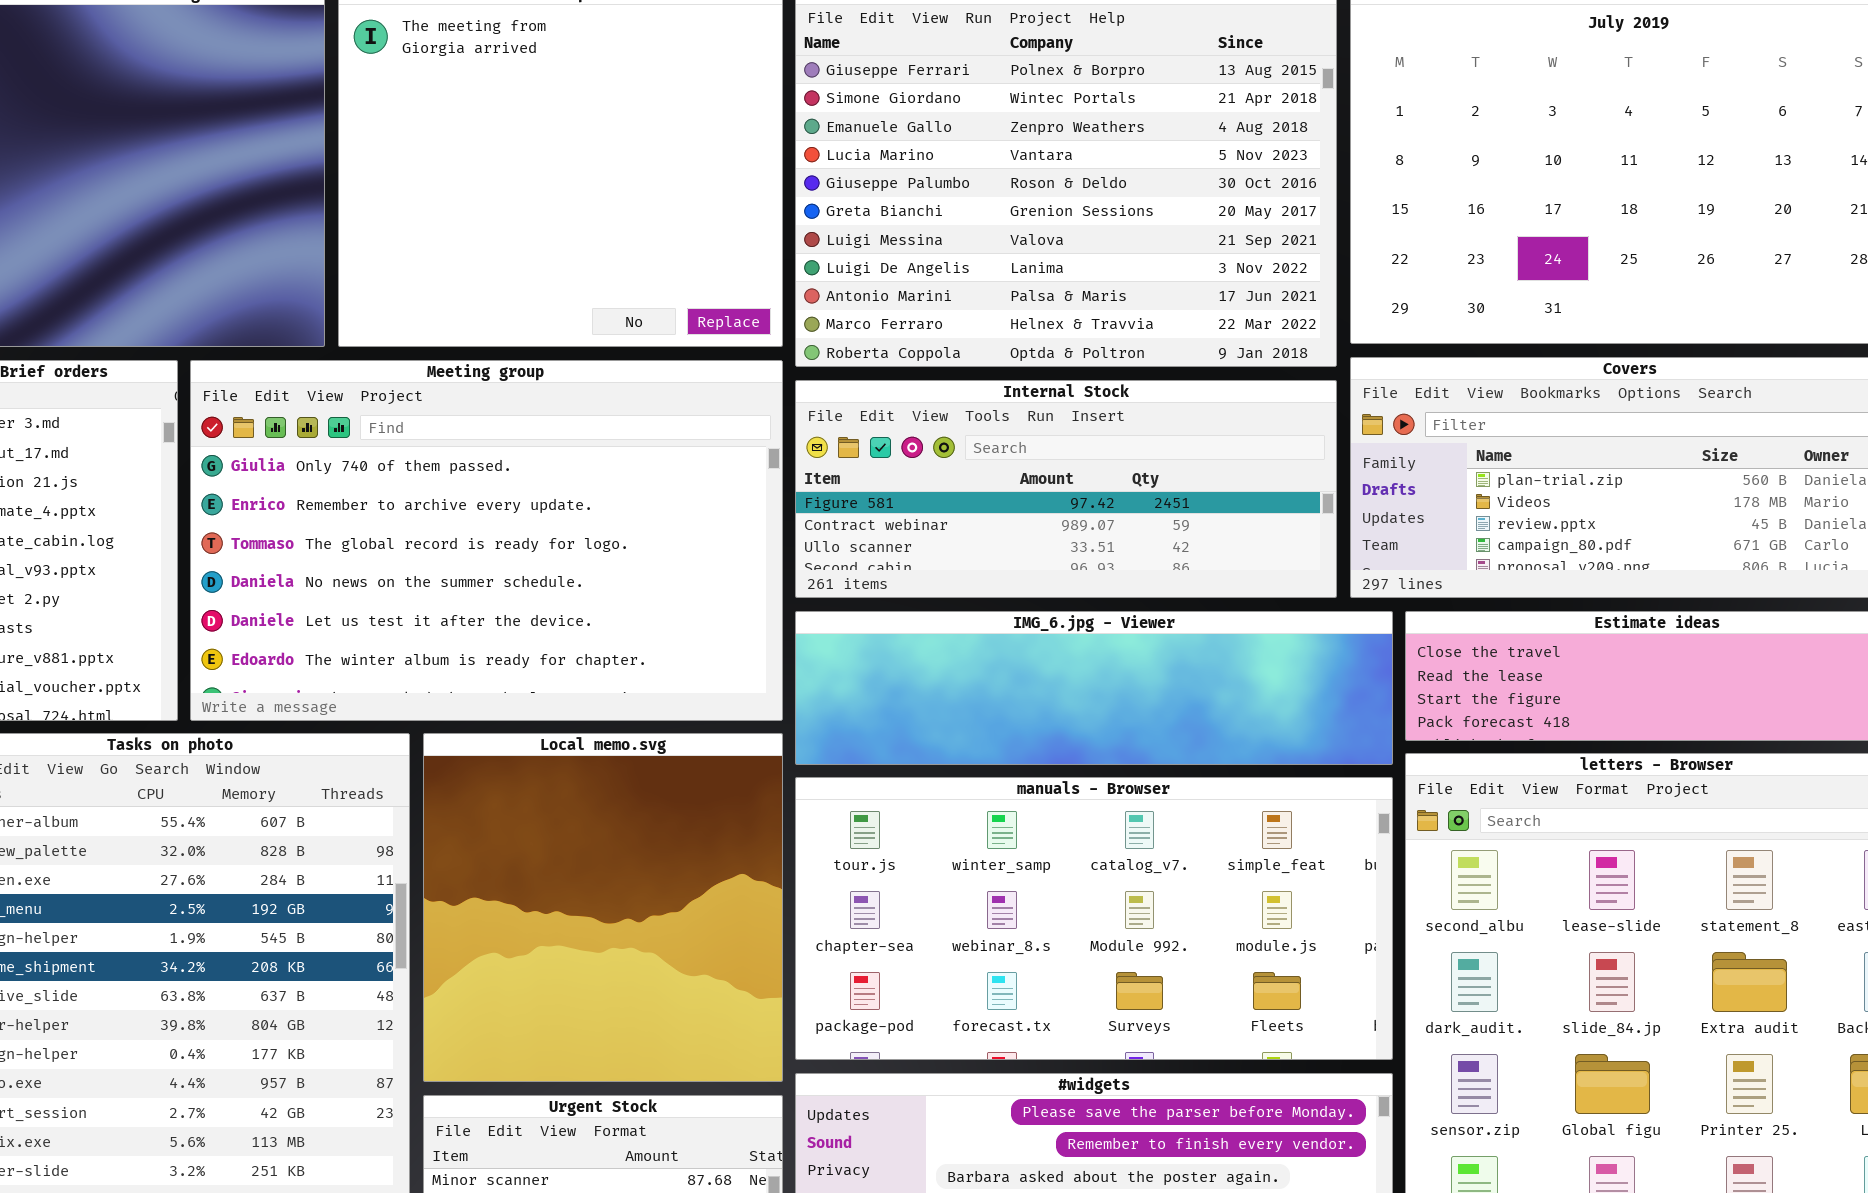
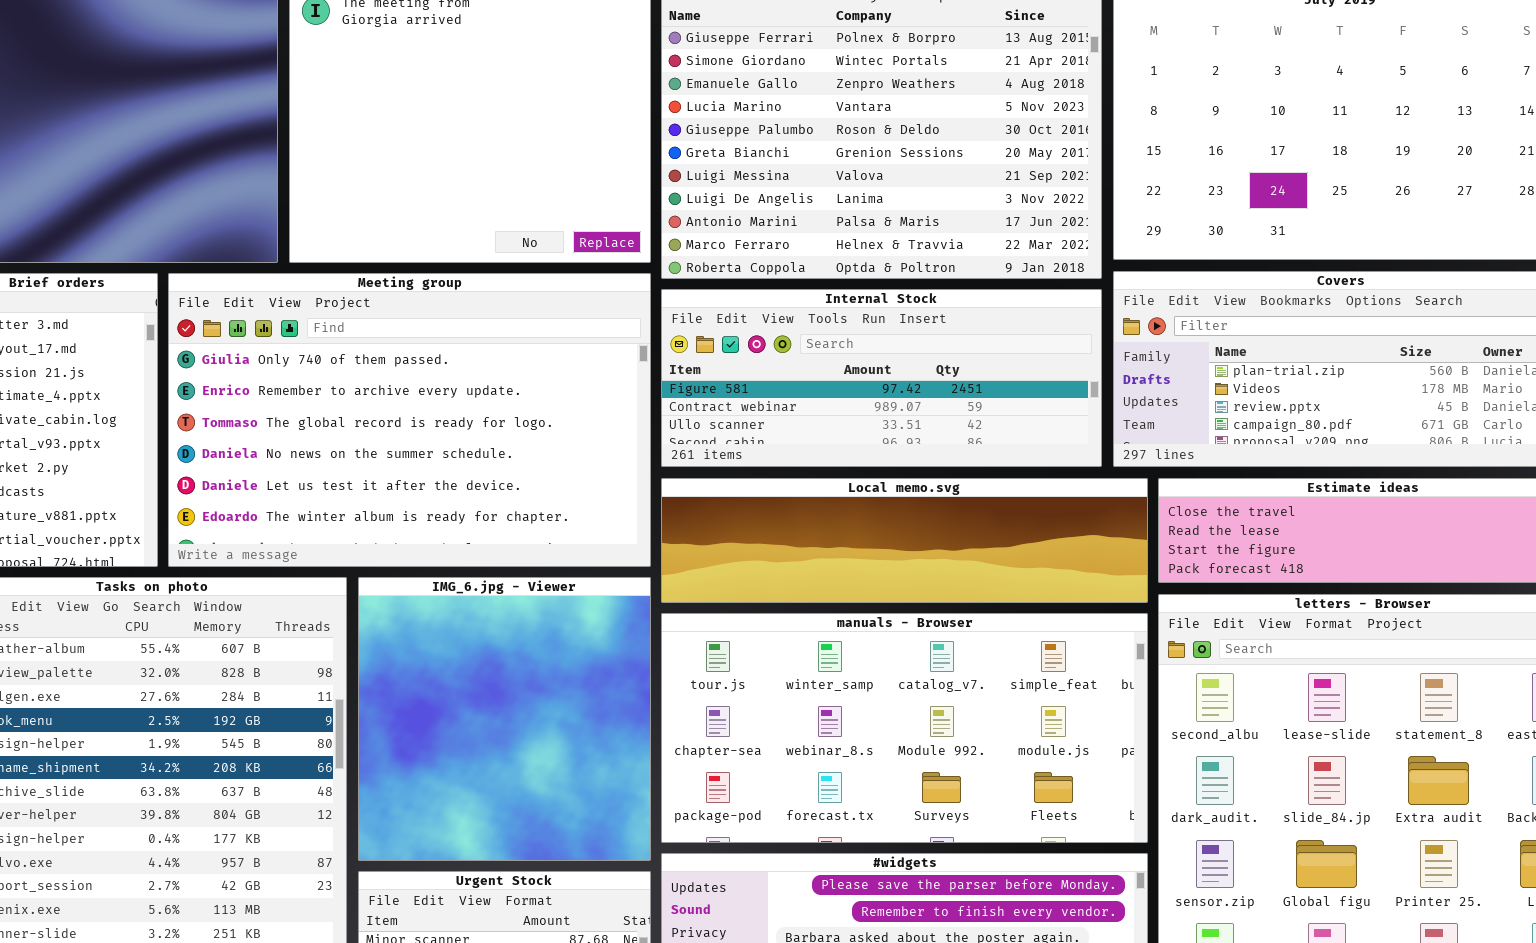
IMG_6.jpg - Viewer: [795,611,1393,765] -> [358,577,651,861], moved, resized
Local memo.svg: [423,733,783,1082] -> [661,478,1148,603], moved, resized

